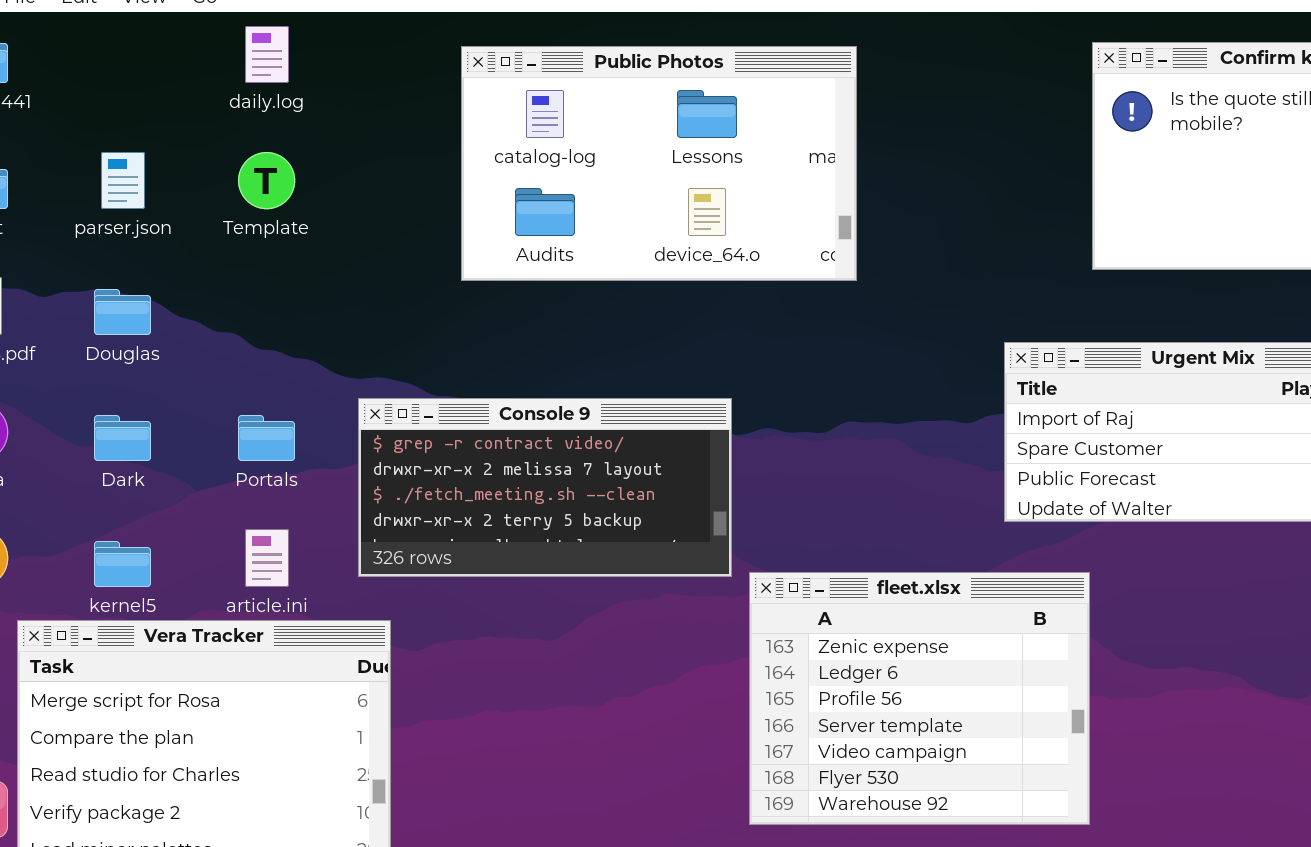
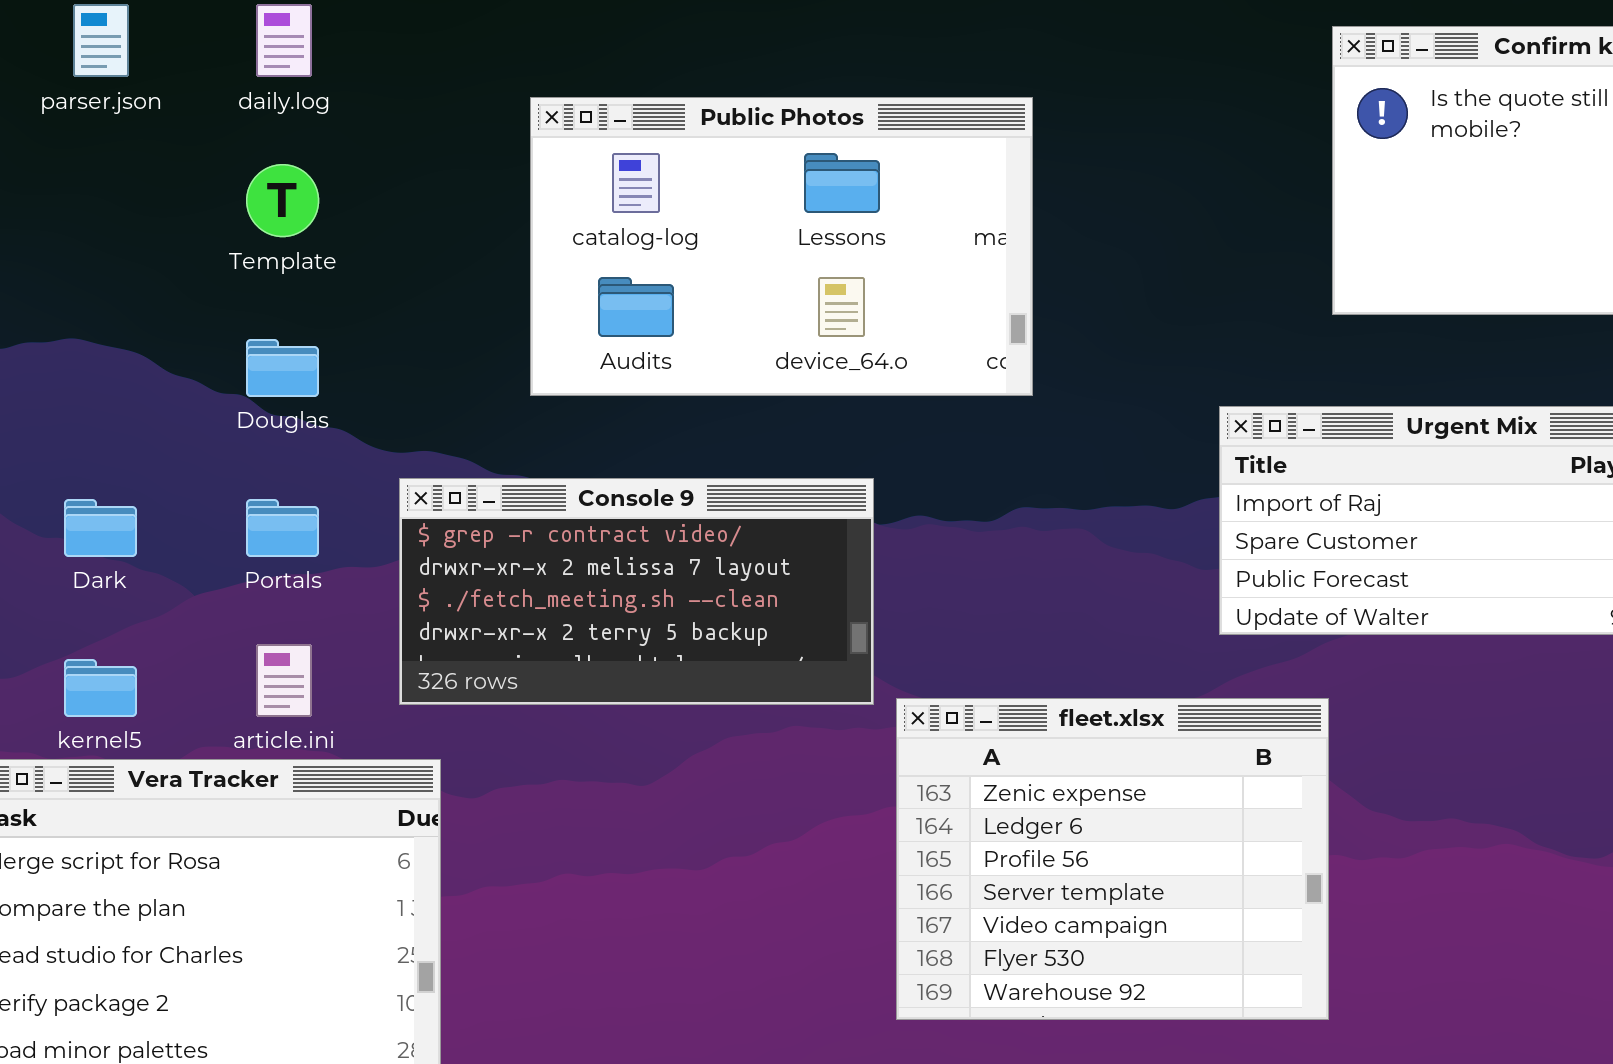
Public Photos: [461,46,857,281] -> [530,97,1033,396], moved
parser.json: [101,152,145,209] -> [73,4,129,77], moved
Douglas: [94,289,151,335] -> [246,339,319,397], moved

